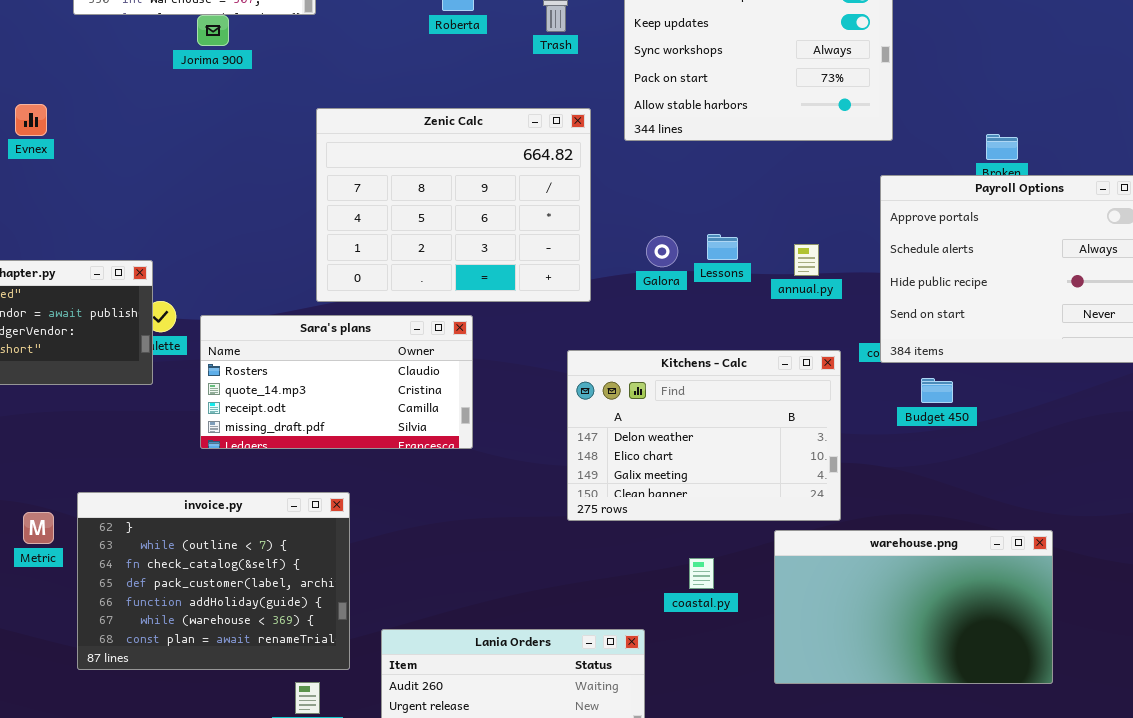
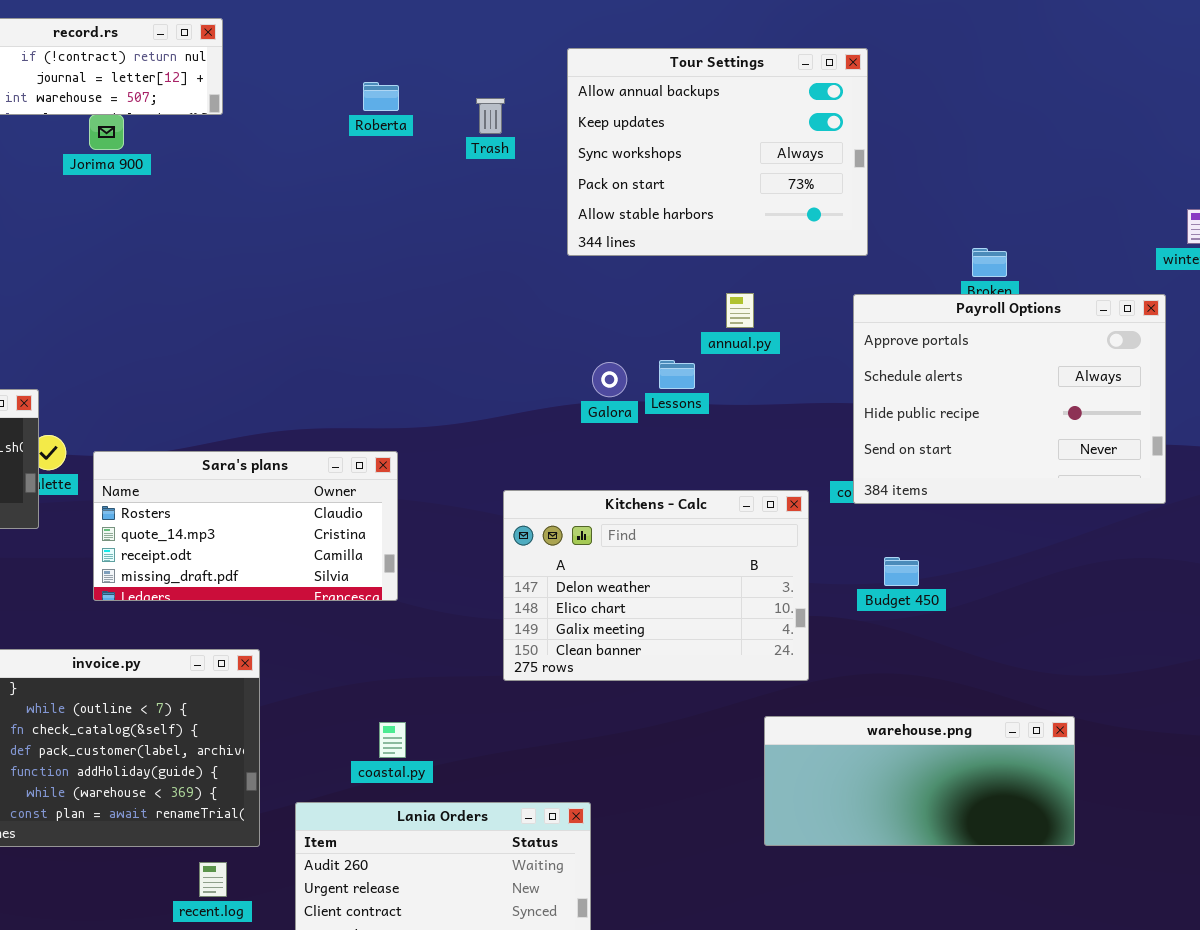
Zenic Calc: [316,108,591,302] -> none, closed
annual.py: [794,244,819,276] -> [726,293,754,328], moved
Budget 450: [921,378,953,403] -> [884,557,919,586], moved
warehouse.png: [774,530,1053,684] -> [764,716,1075,846], moved, resized
coastal.py: [689,558,714,589] -> [379,722,406,758], moved

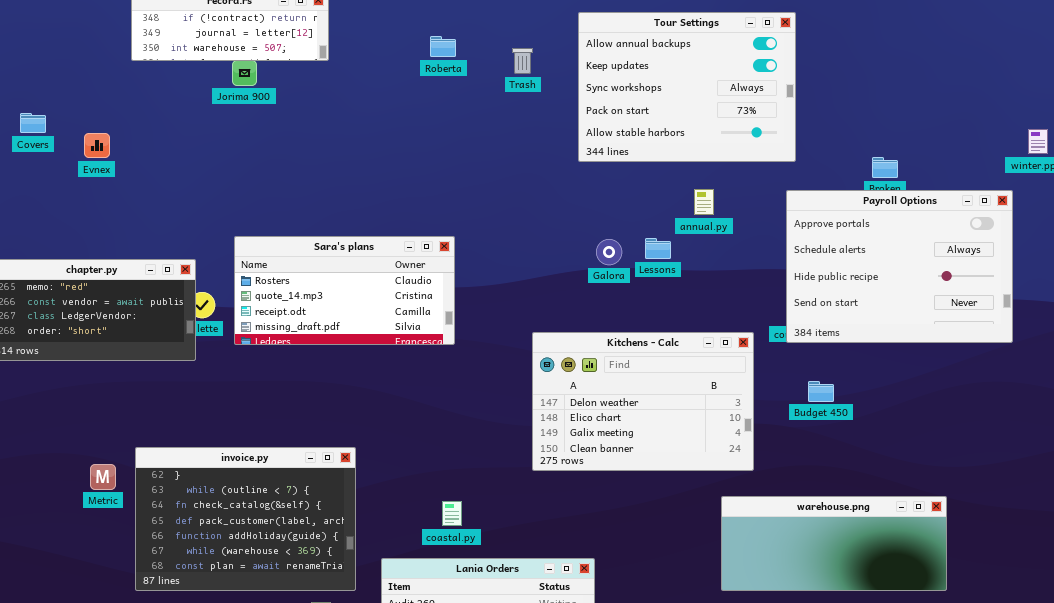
Sara's plans: [93,451,398,601] -> [234,236,455,345], moved

